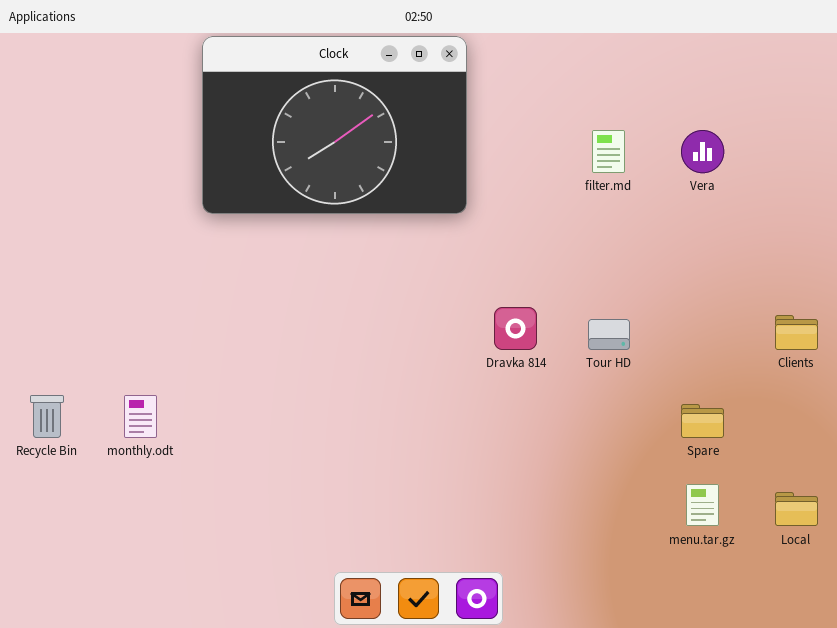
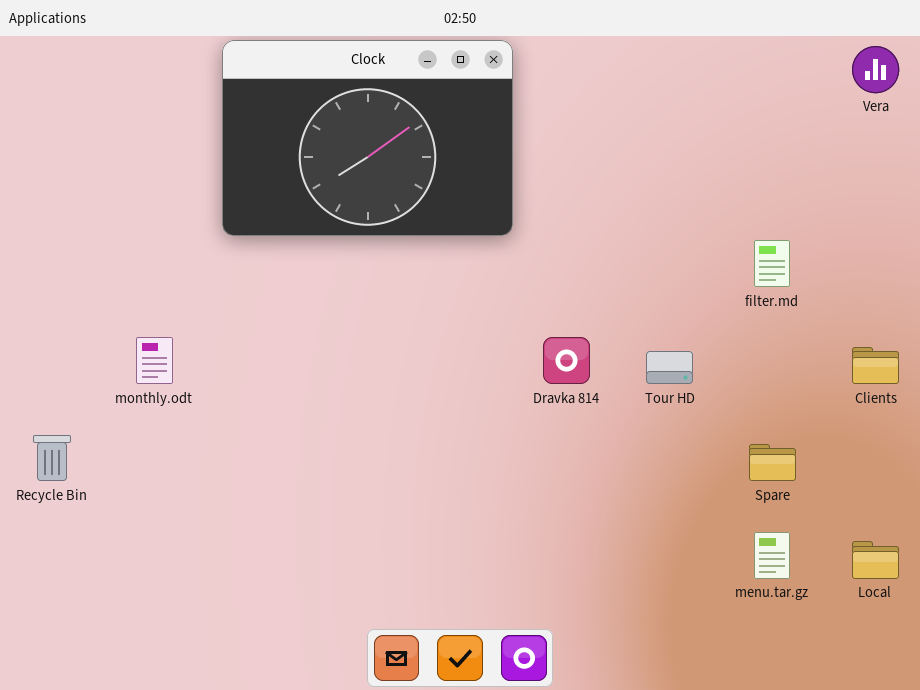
filter.md: [592,130,625,173] -> [754,240,790,287], moved
Vera: [681,130,724,173] -> [852,46,899,93], moved
monthly.odt: [124,395,157,438] -> [136,337,173,384], moved

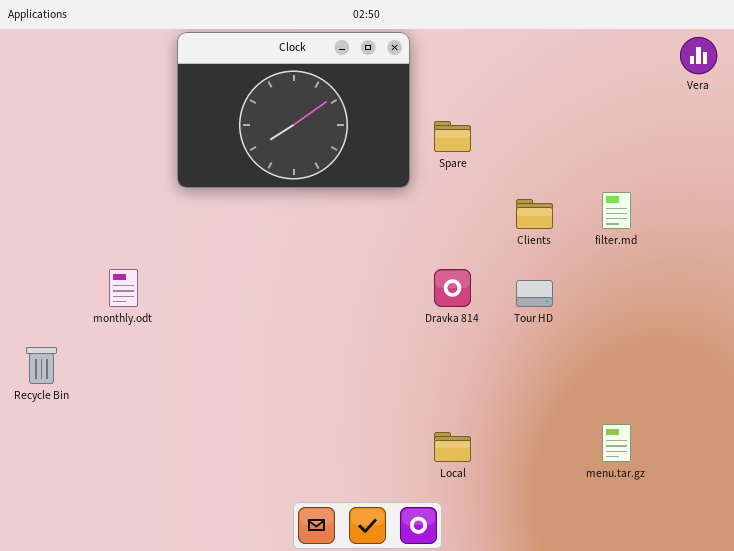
Clients: [852,347,899,384] -> [516,199,553,229], moved
Spare: [749,444,796,481] -> [434,121,471,152], moved
Local: [852,541,899,579] -> [434,432,471,462], moved

